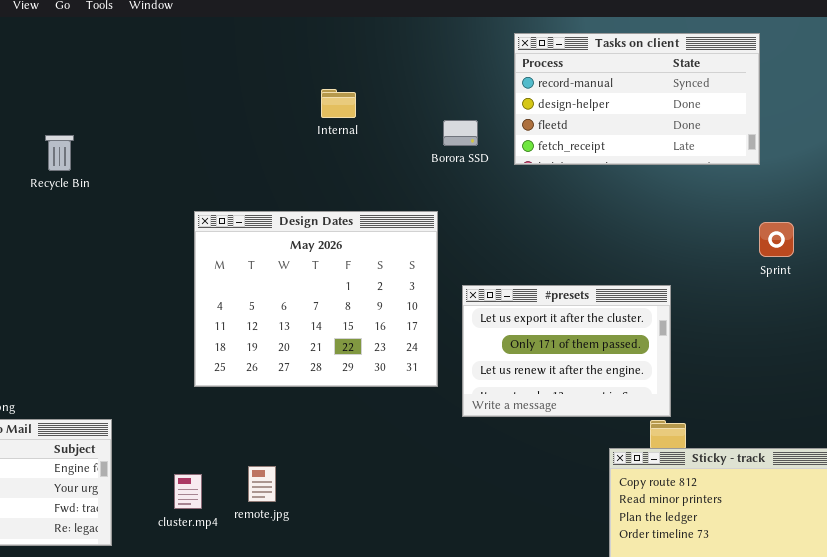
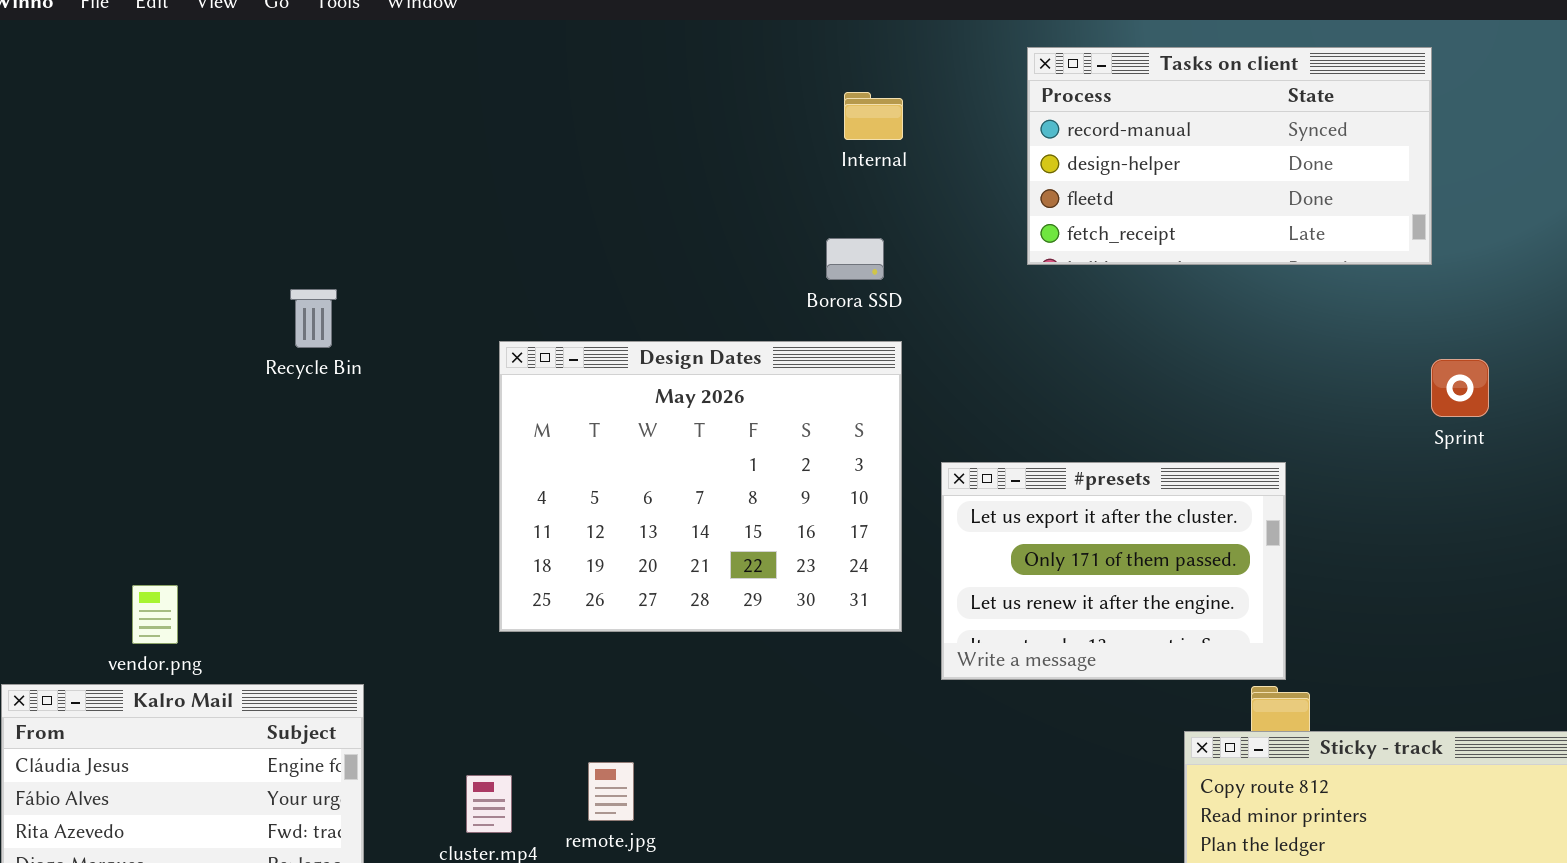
Internal: [321,89,356,118] -> [844,92,903,140], moved
Borora SSD: [443,120,478,146] -> [826,238,884,280], moved
Recycle Bin: [45,135,74,171] -> [290,289,337,348], moved

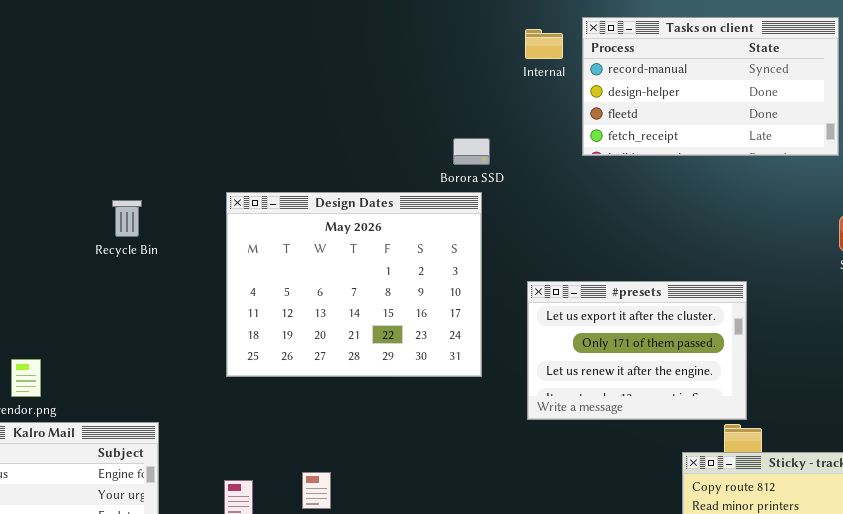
Internal: [844,92,903,140] -> [525,29,563,59], moved
Recycle Bin: [290,289,337,348] -> [112,200,142,237], moved
Design Dates: [499,341,902,632] -> [226,192,482,377], moved

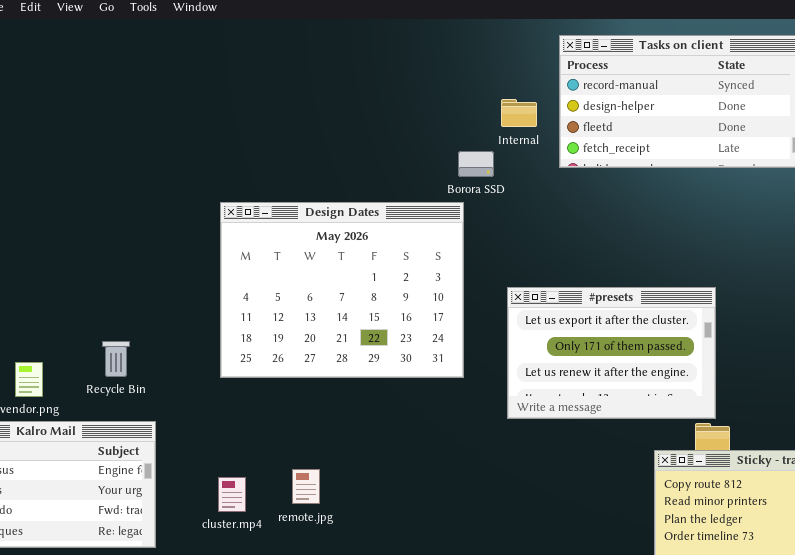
Internal: [525,29,563,59] -> [501,99,537,127], moved
Borora SSD: [453,138,490,165] -> [458,151,494,177], moved
Recycle Bin: [112,200,142,237] -> [102,341,130,377], moved

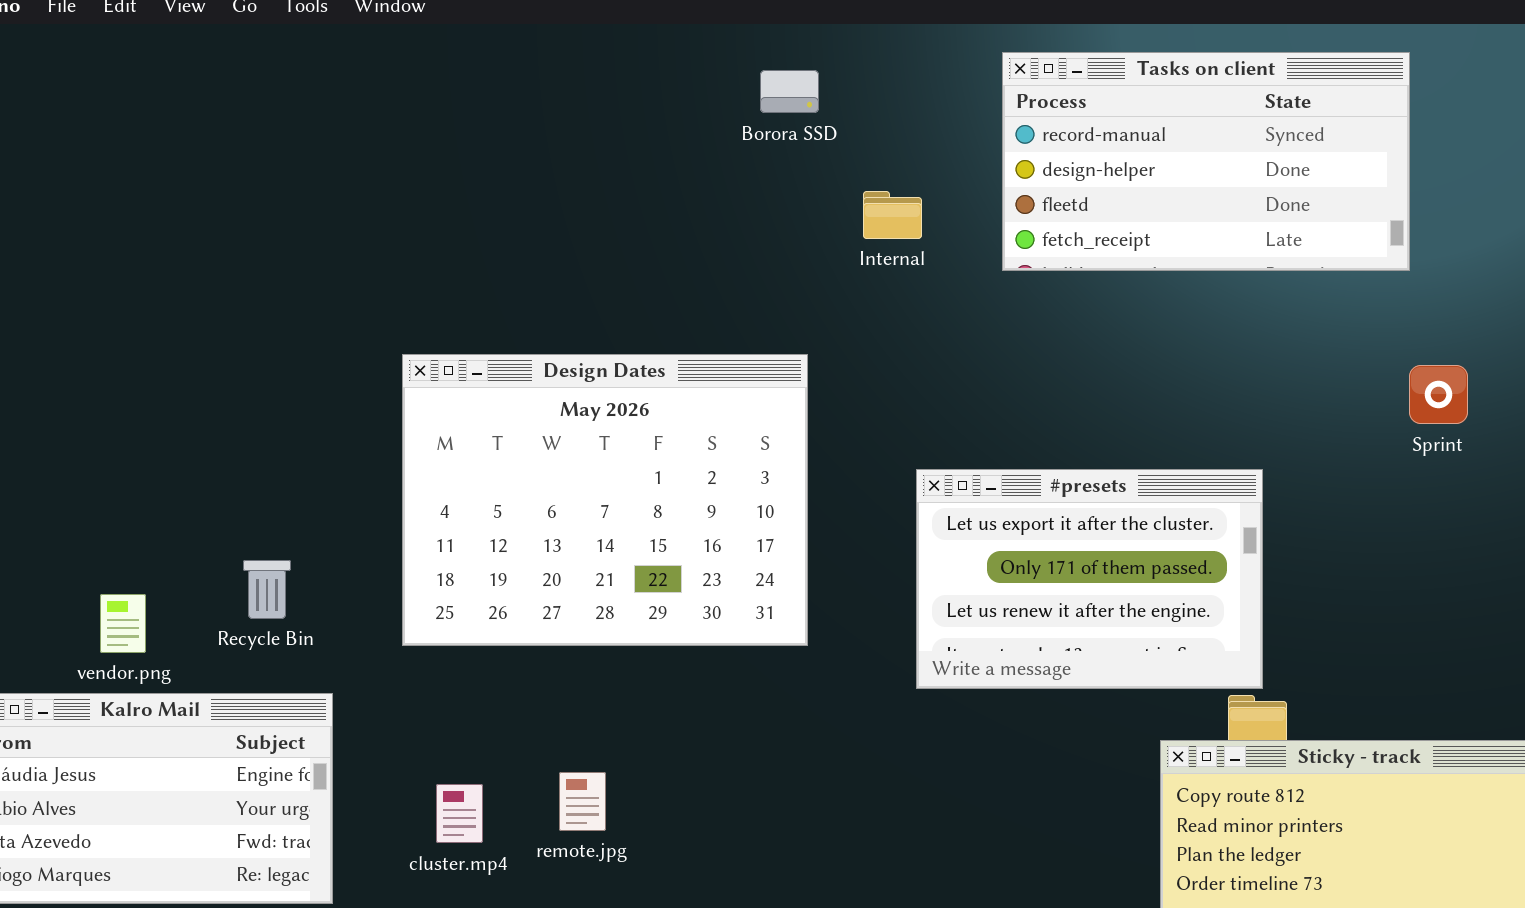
Internal: [501,99,537,127] -> [863,191,922,239], moved
Borora SSD: [458,151,494,177] -> [760,70,819,113], moved
Design Dates: [220,202,464,378] -> [402,354,808,646], moved

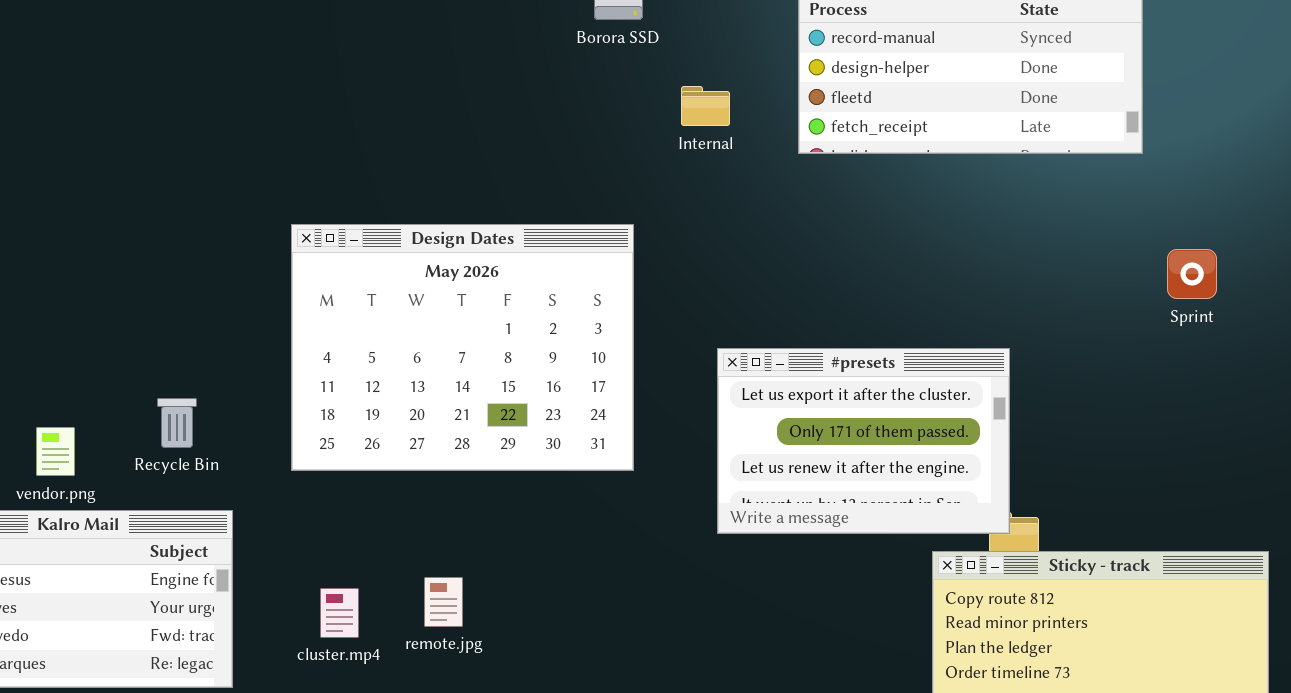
Sprint: [1409,365,1468,424] -> [1167,249,1217,299], moved
#presets: [916,469,1263,689] -> [717,348,1010,534], moved

